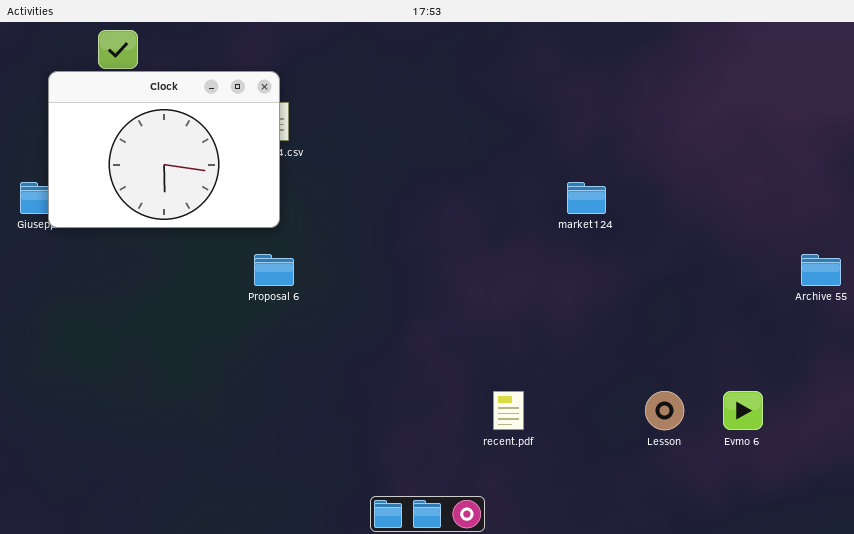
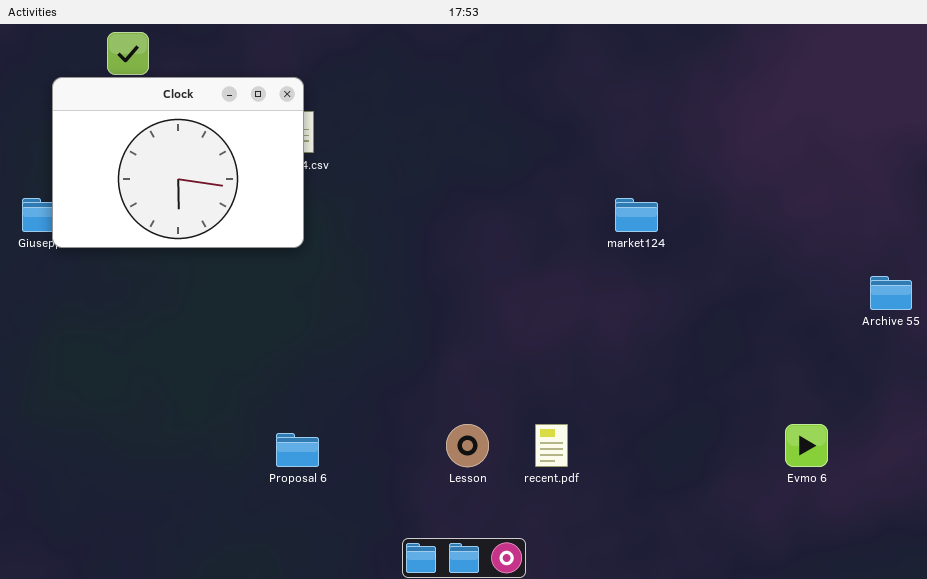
Proposal 6: [254,254,294,286] -> [276,433,319,467], moved
Lesson: [645,391,684,430] -> [446,424,489,467], moved

